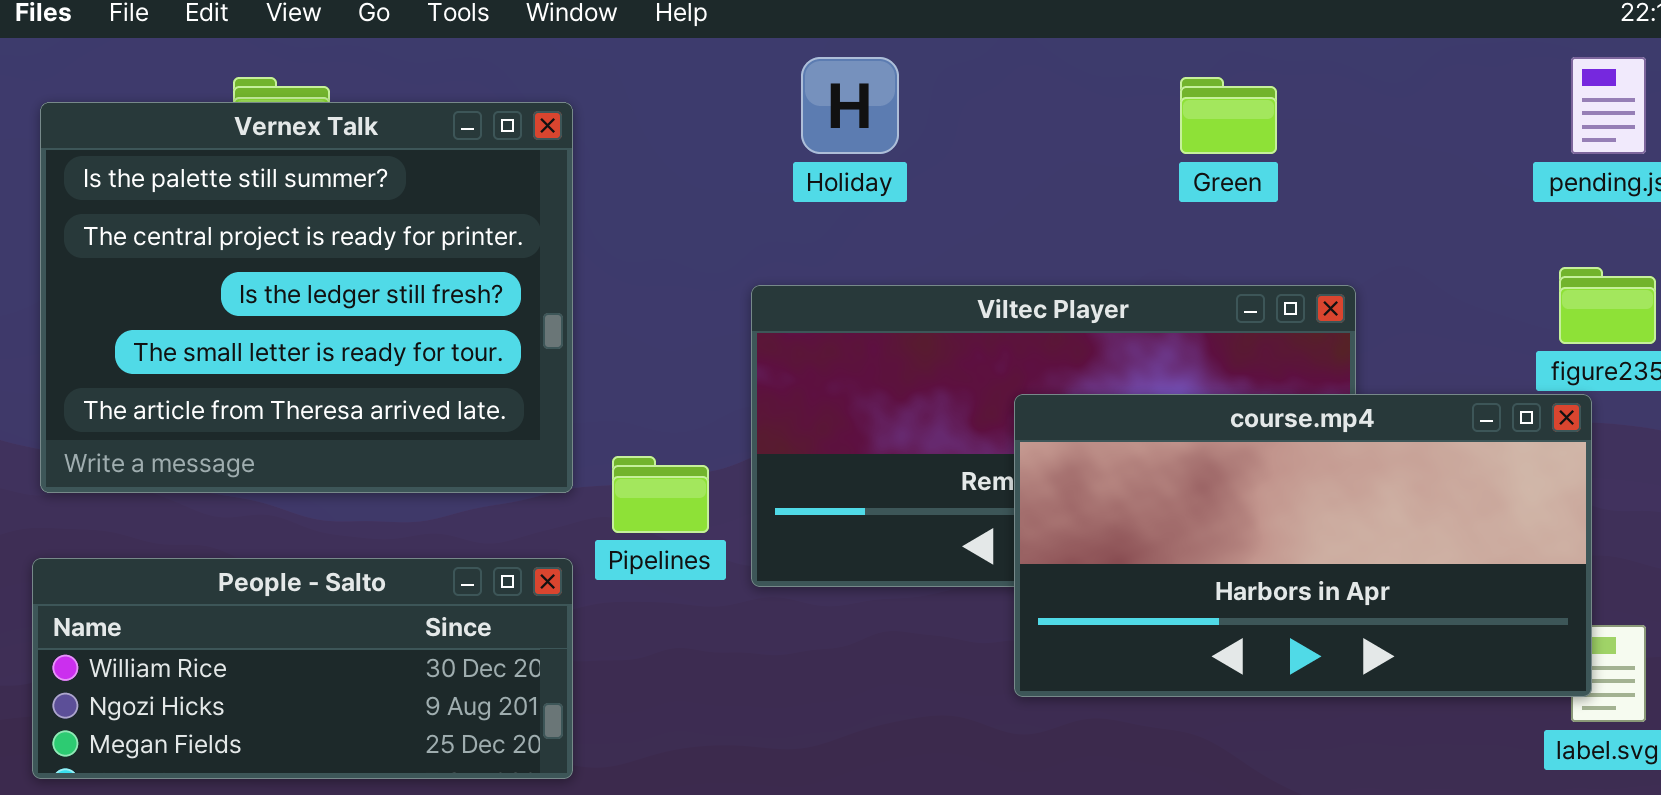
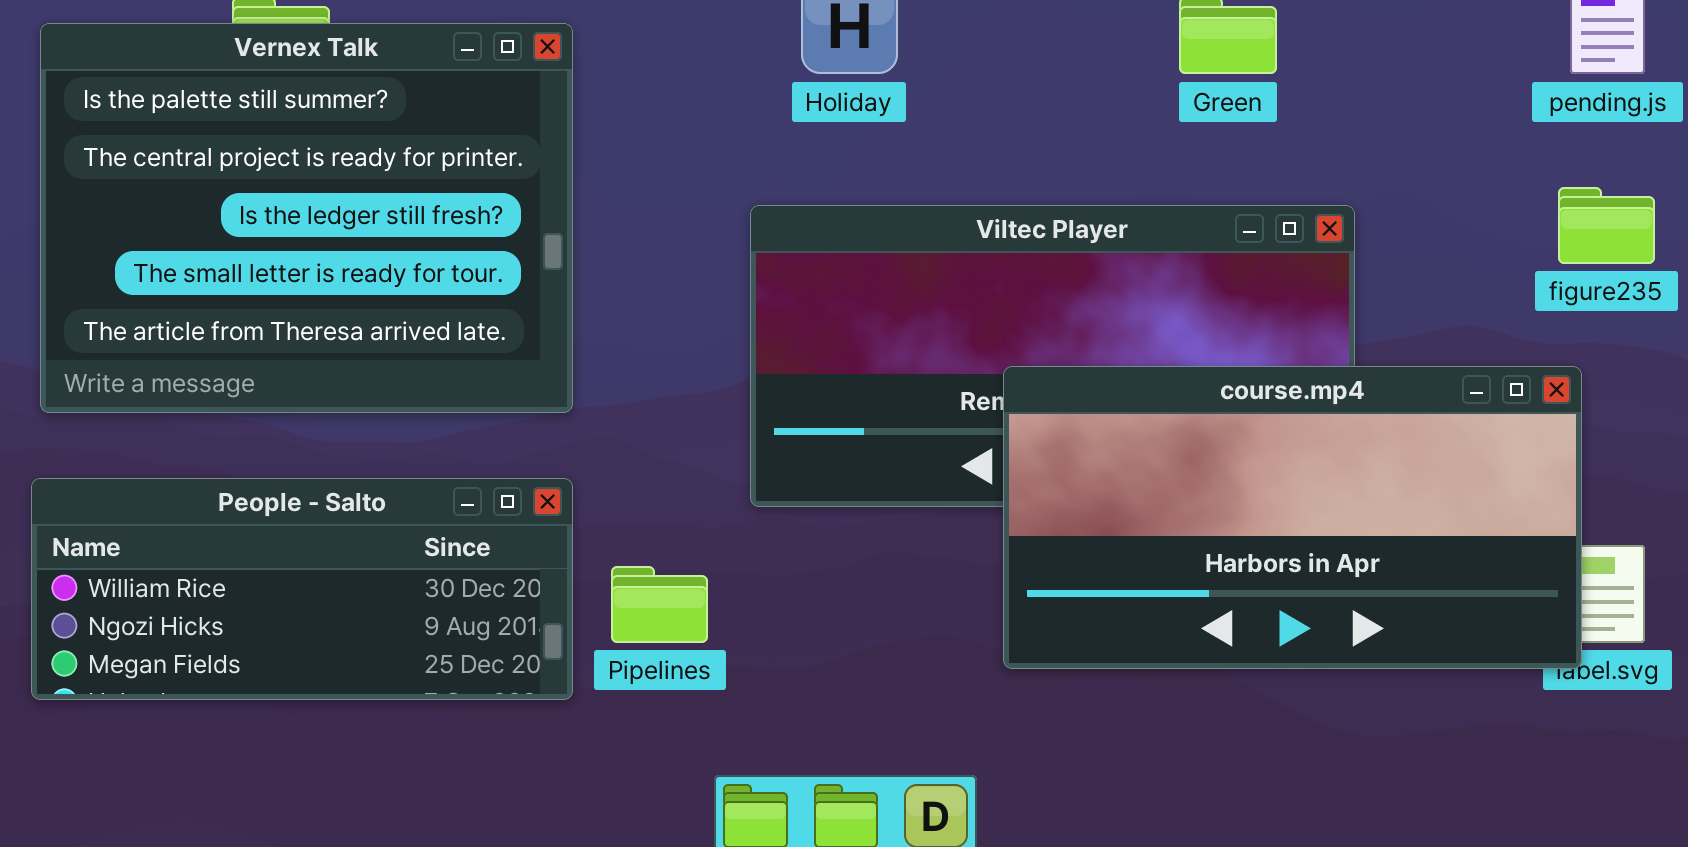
course.mp4: [1014,394,1592,697] -> [1003,366,1582,669], moved
Pipelines: [612,456,709,533] -> [611,566,708,643], moved

